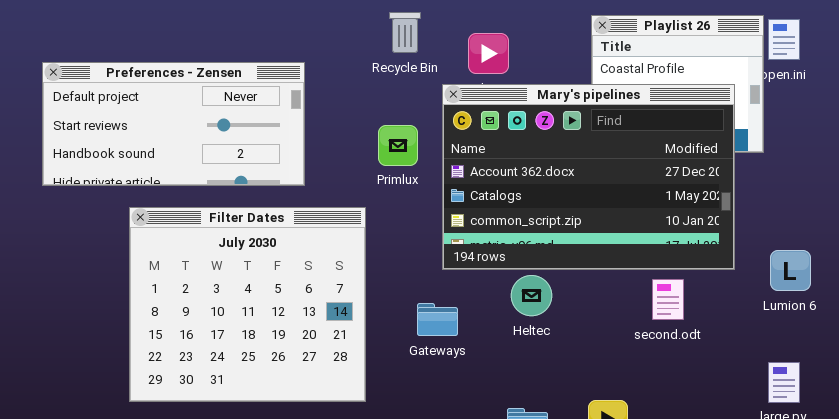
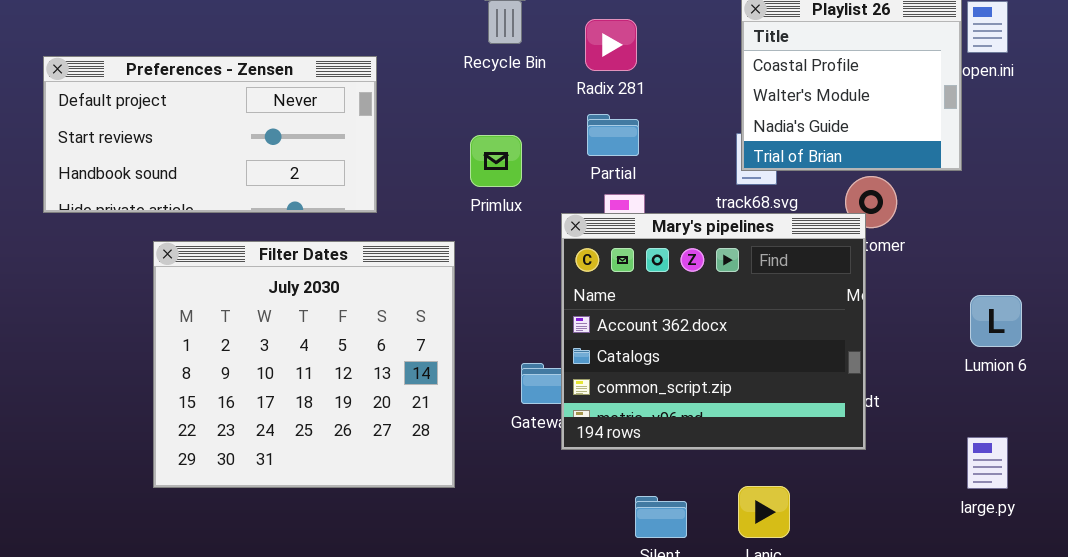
Mary's pipelines: [442,84,735,270] -> [561,213,866,450], moved, resized

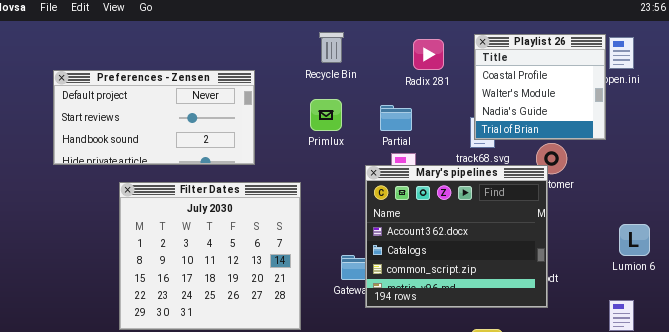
Radix 281: [585,19,637,71] -> [413,39,444,70], moved
Primlux: [470,135,522,187] -> [310,99,342,131], moved
Lumion 6: [970,295,1022,347] -> [619,224,650,256], moved

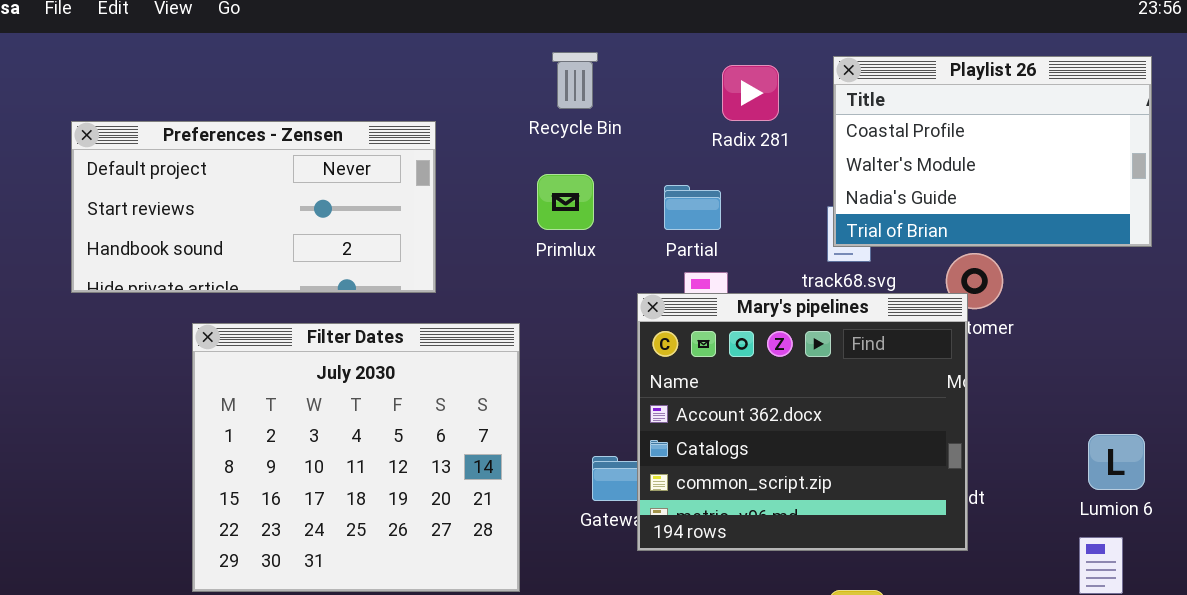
Playlist 26: [474,34,606,140] -> [833,56,1152,247], resized
Lumion 6: [619,224,650,256] -> [1088,434,1145,490], moved

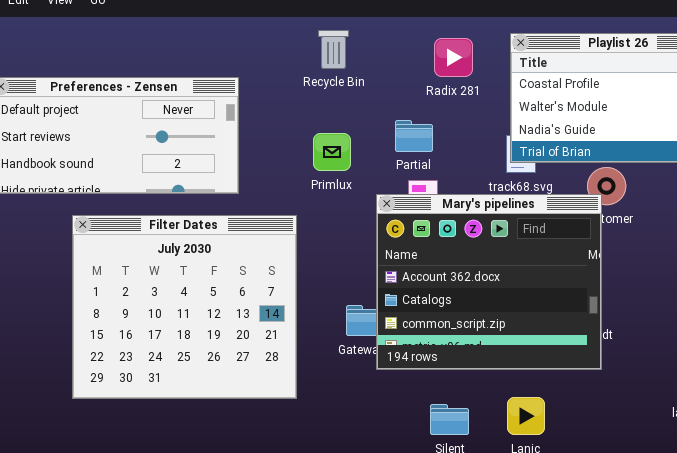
Primlux: [537,174,594,230] -> [313,133,351,171], moved

